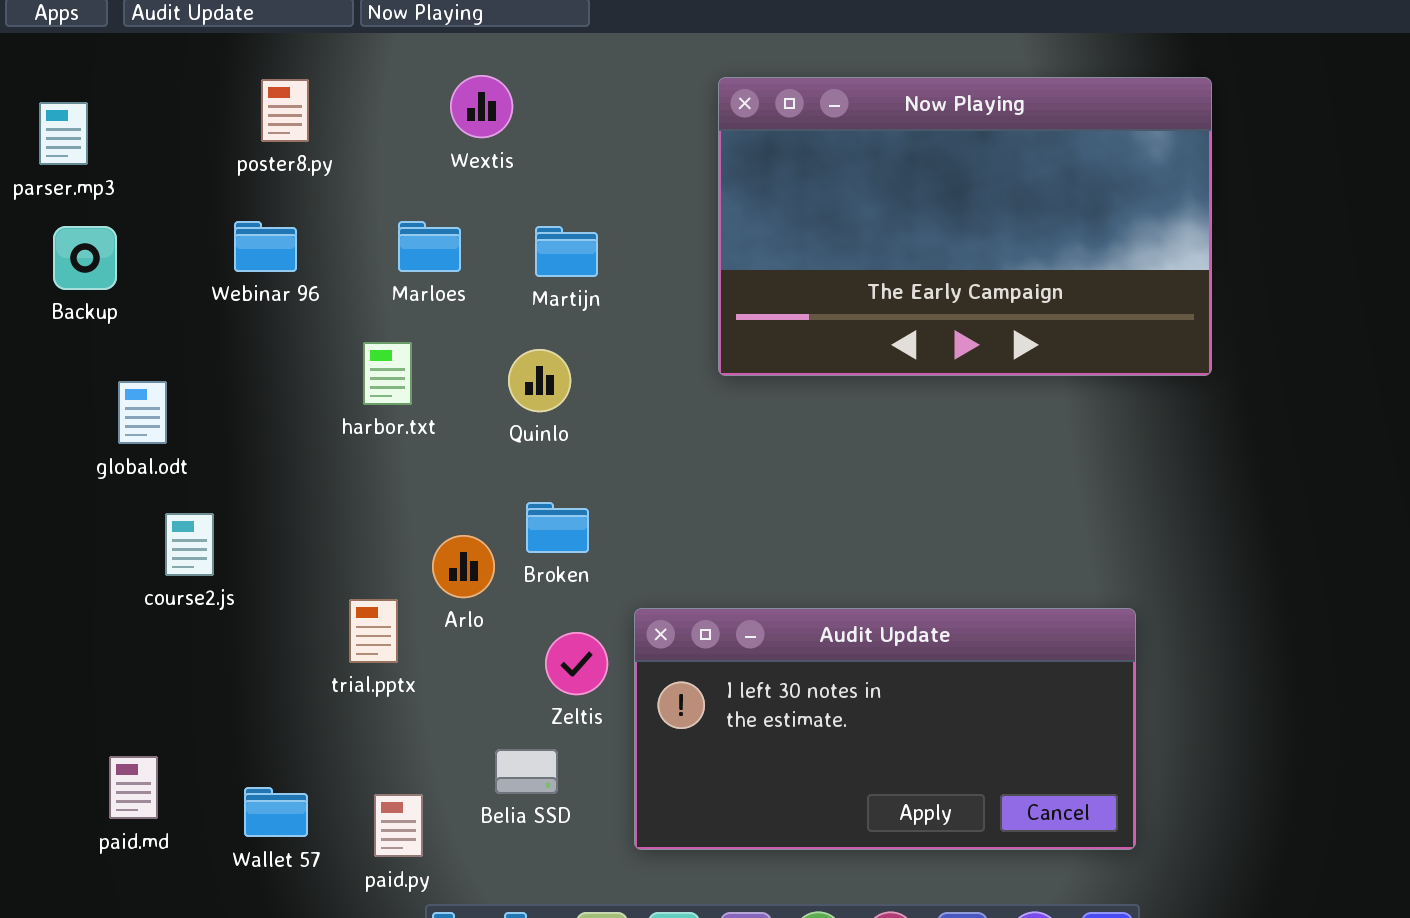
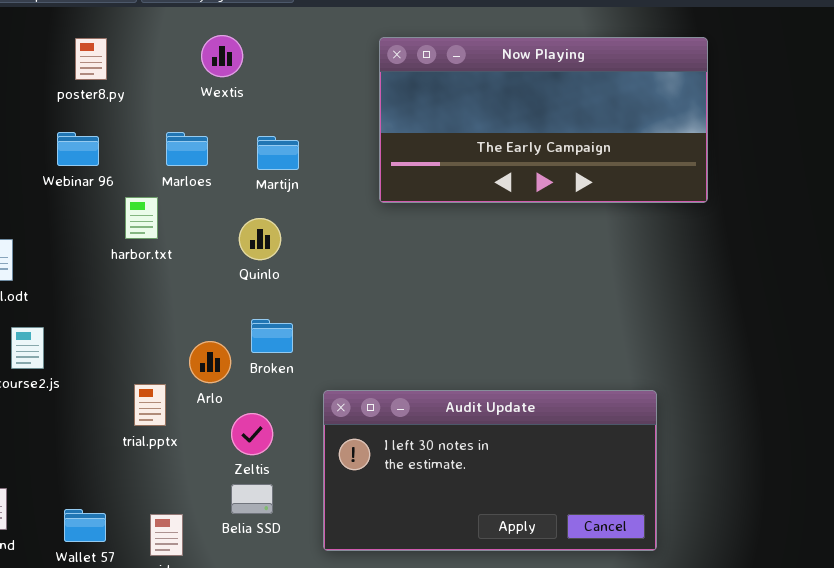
Now Playing: [718,77,1212,376] -> [379,37,708,203], resized
harbor.txt: [363,342,412,405] -> [125,197,158,239], moved
Zeltis: [545,632,608,695] -> [231,413,273,455], moved

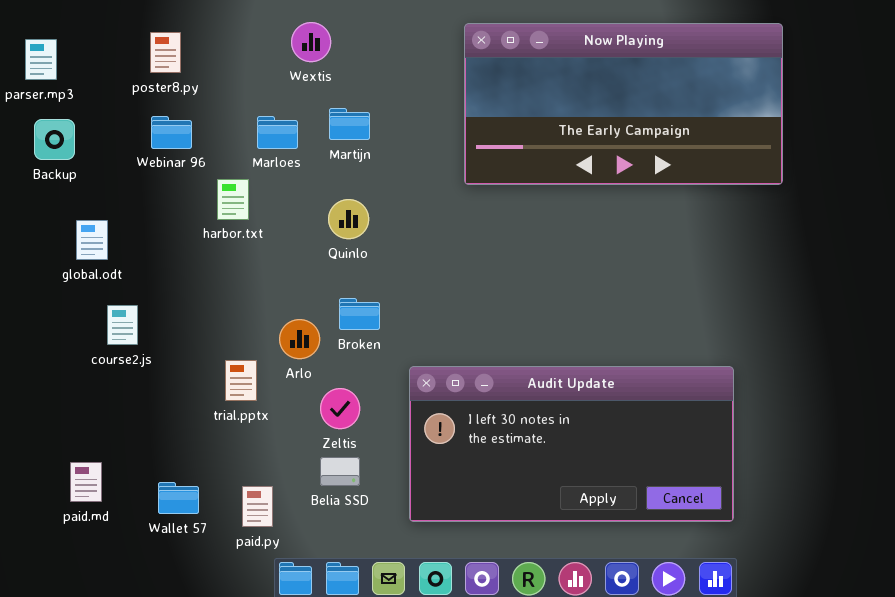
poster8.py: [75,38,107,80] -> [150,32,181,73], moved
Martijn: [257,136,299,170] -> [329,108,370,140], moved

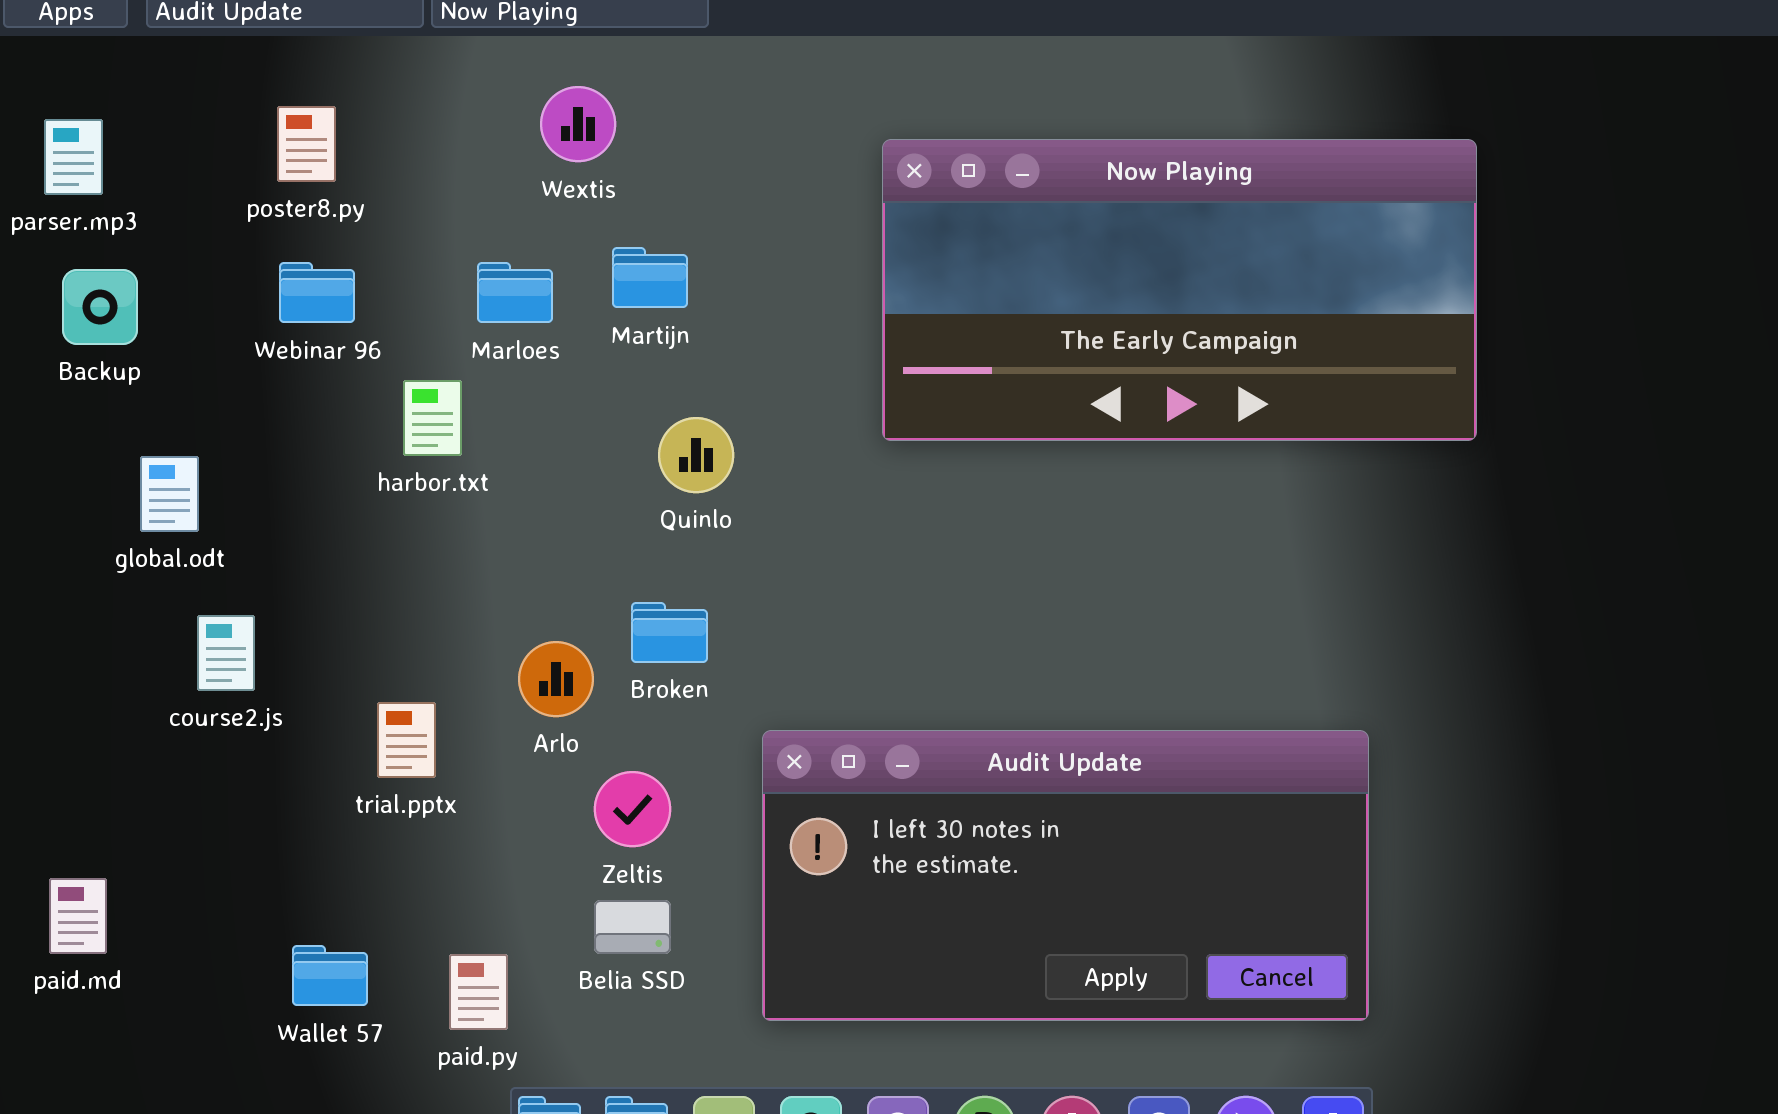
Now Playing: [464,23,783,185] -> [882,139,1477,441], moved
Quinlo: [328,199,369,239] -> [658,417,734,493], moved
trial.pptx: [225,360,257,401] -> [377,702,436,778], moved
paid.md: [70,462,102,502] -> [49,878,107,954], moved

